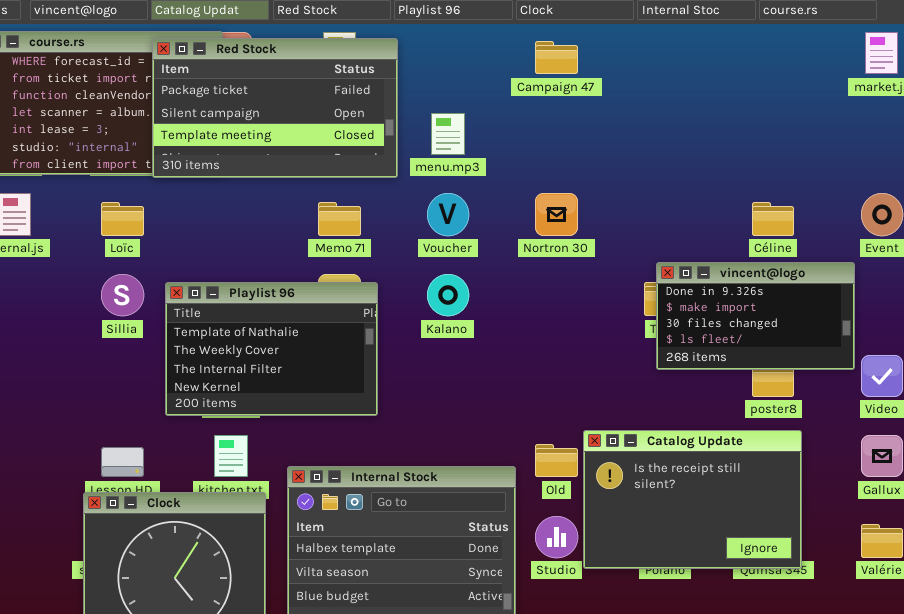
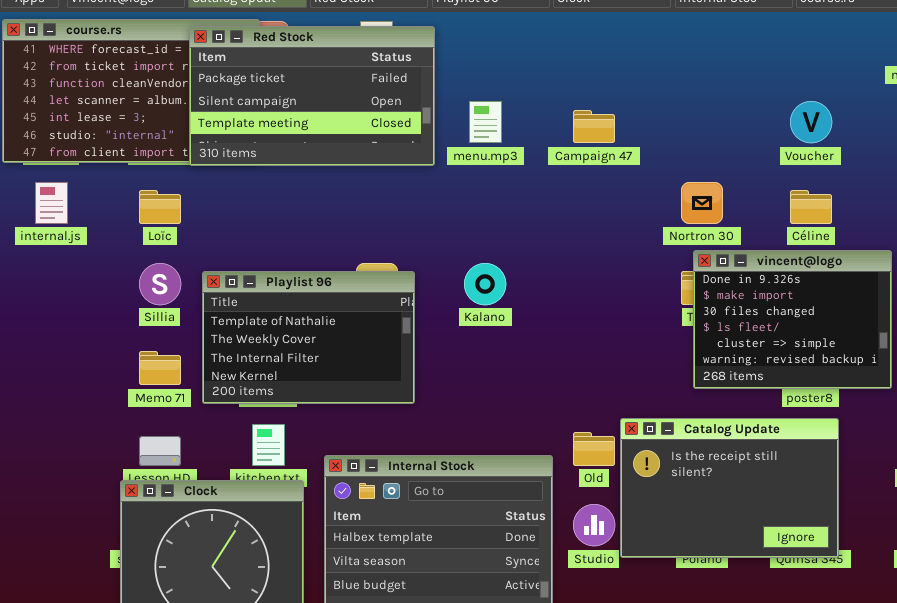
Campaign 47: [535,41,578,74] -> [573,110,615,143], moved
Voucher: [427,193,469,236] -> [790,101,832,143], moved
Nortron 30: [535,193,578,236] -> [681,182,723,224], moved
Memo 71: [318,202,361,236] -> [139,351,181,385], moved
vincent@logo: [656,262,855,370] -> [693,250,892,389], resized

